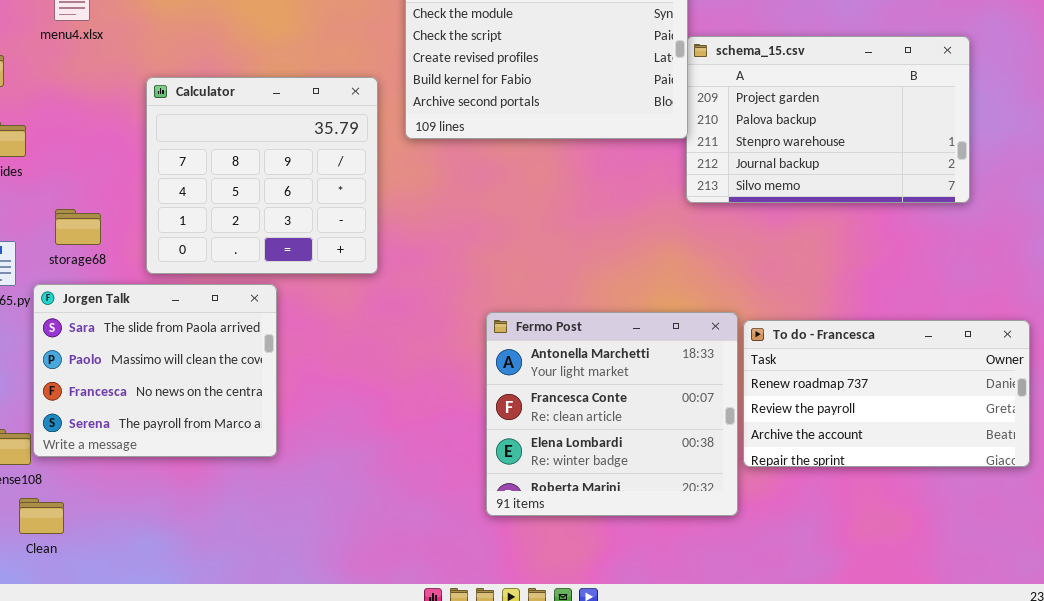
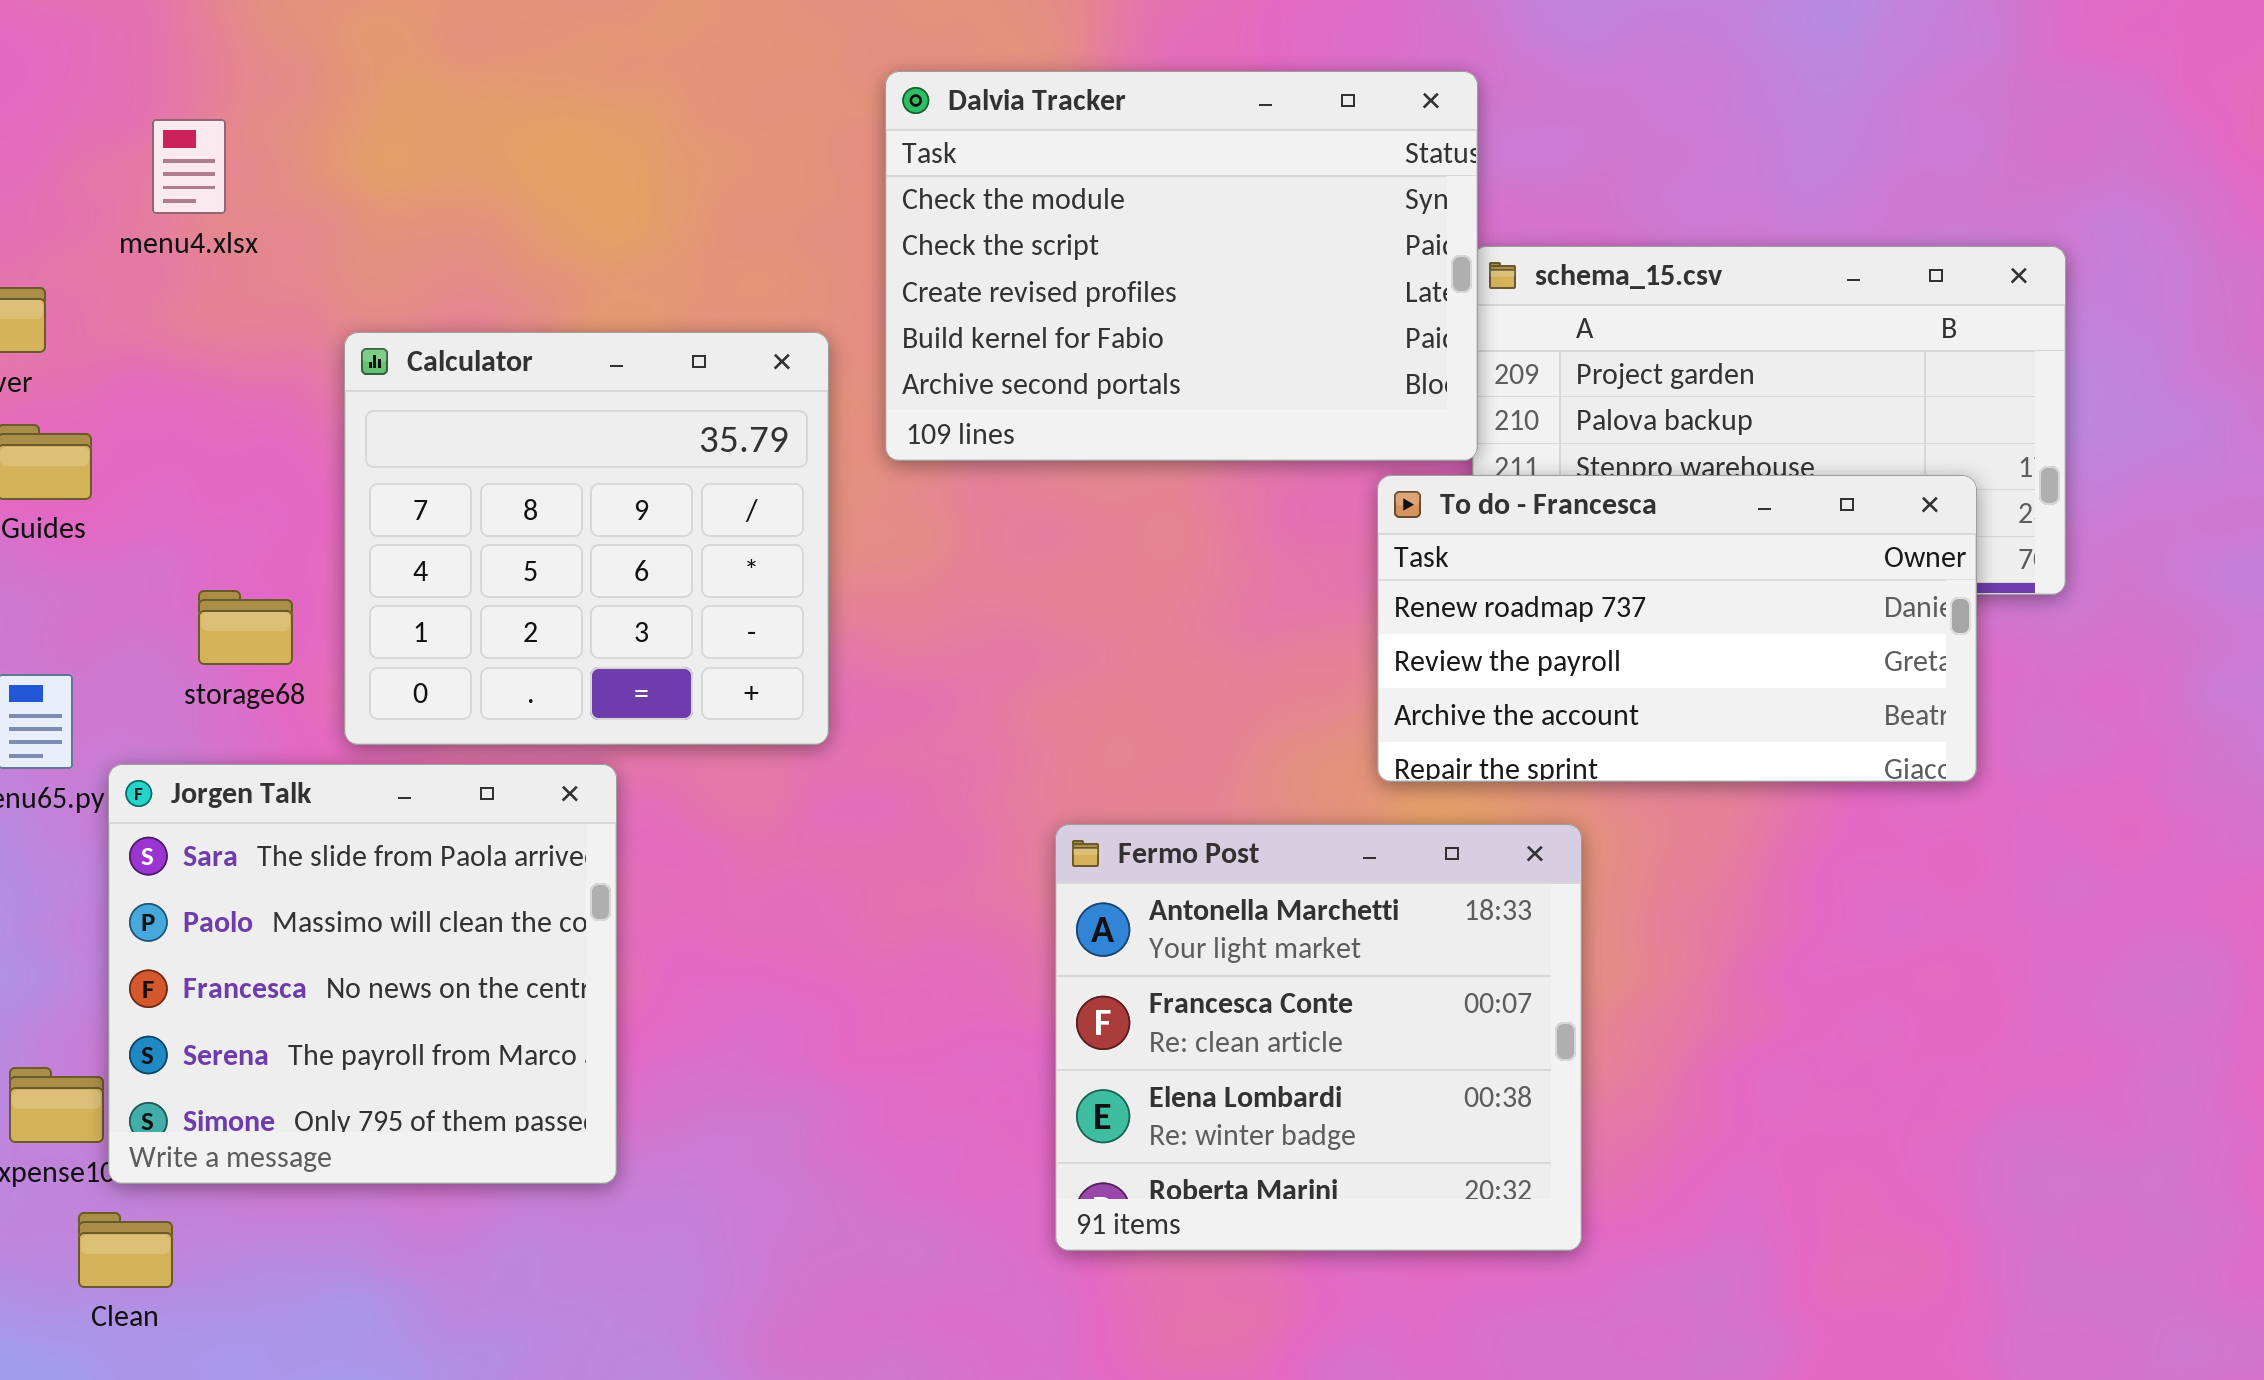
storage68: [55,209,101,245] -> [198,590,293,665], moved
Jorgen Talk: [33,284,277,457] -> [108,764,617,1184], resized
To do - Francesca: [743,320,1030,467] -> [1377,475,1977,782], moved

